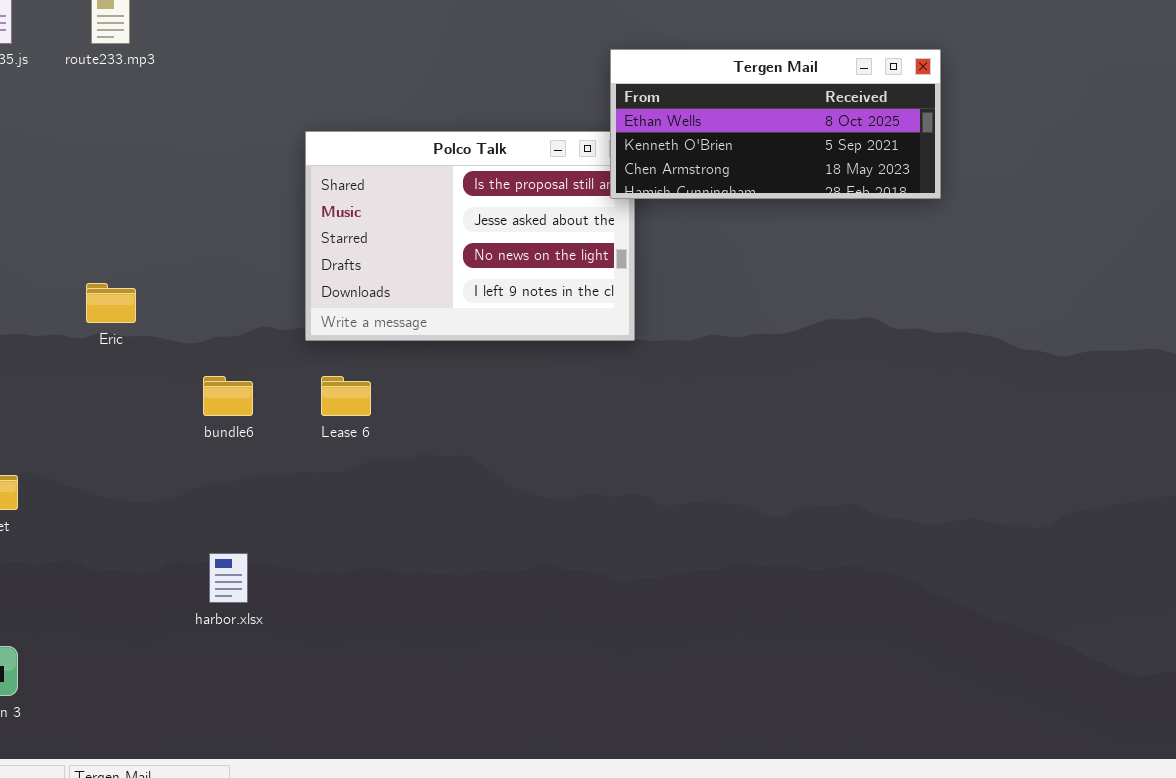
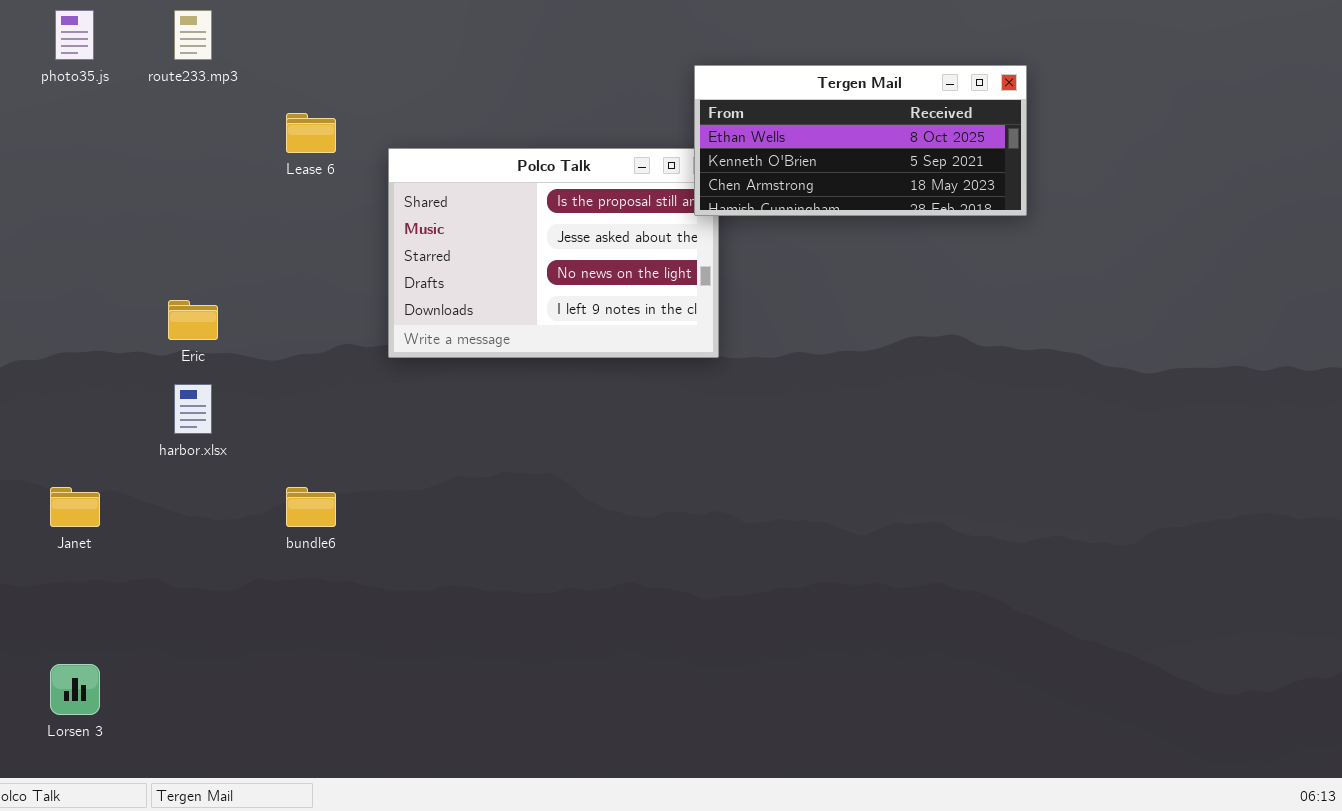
bundle6: [203,376,253,416] -> [286,487,336,527], moved
Lease 6: [321,376,371,416] -> [286,113,336,153], moved
harbor.xlsx: [209,553,248,603] -> [174,384,212,434], moved

